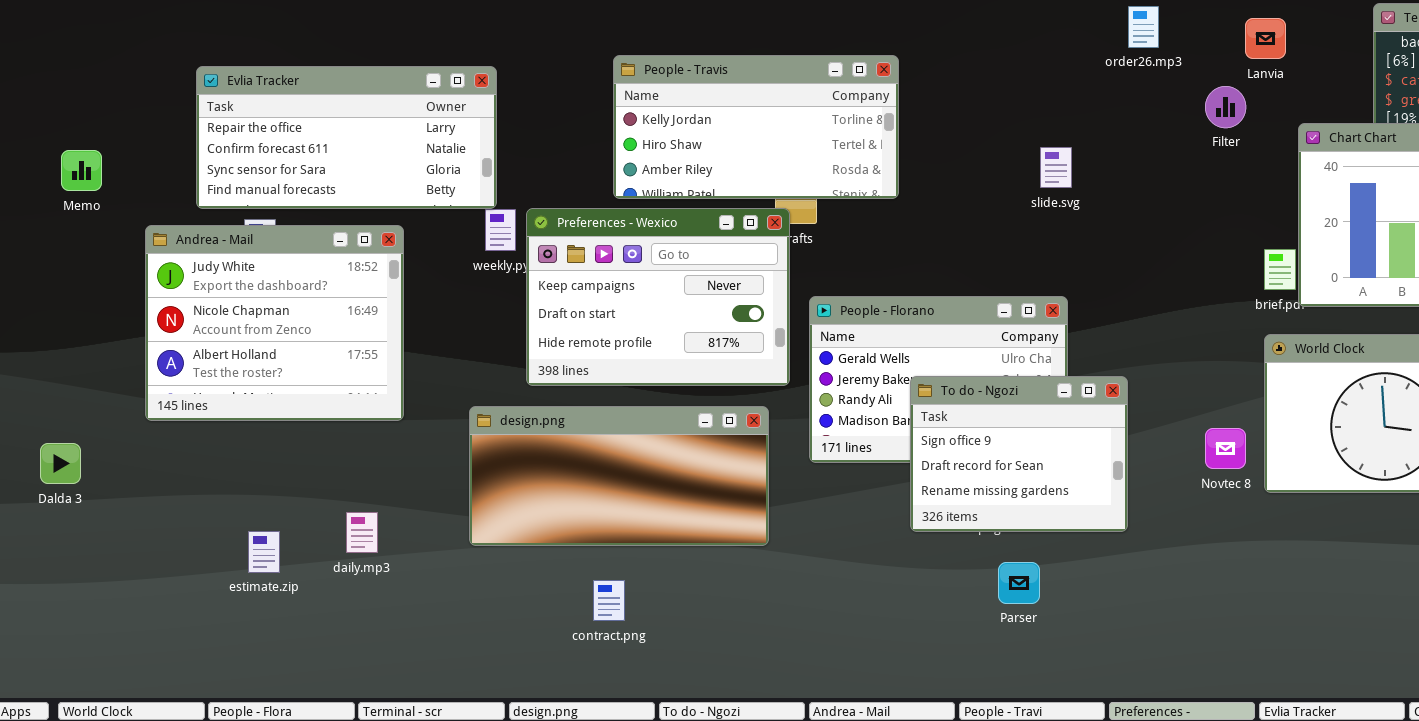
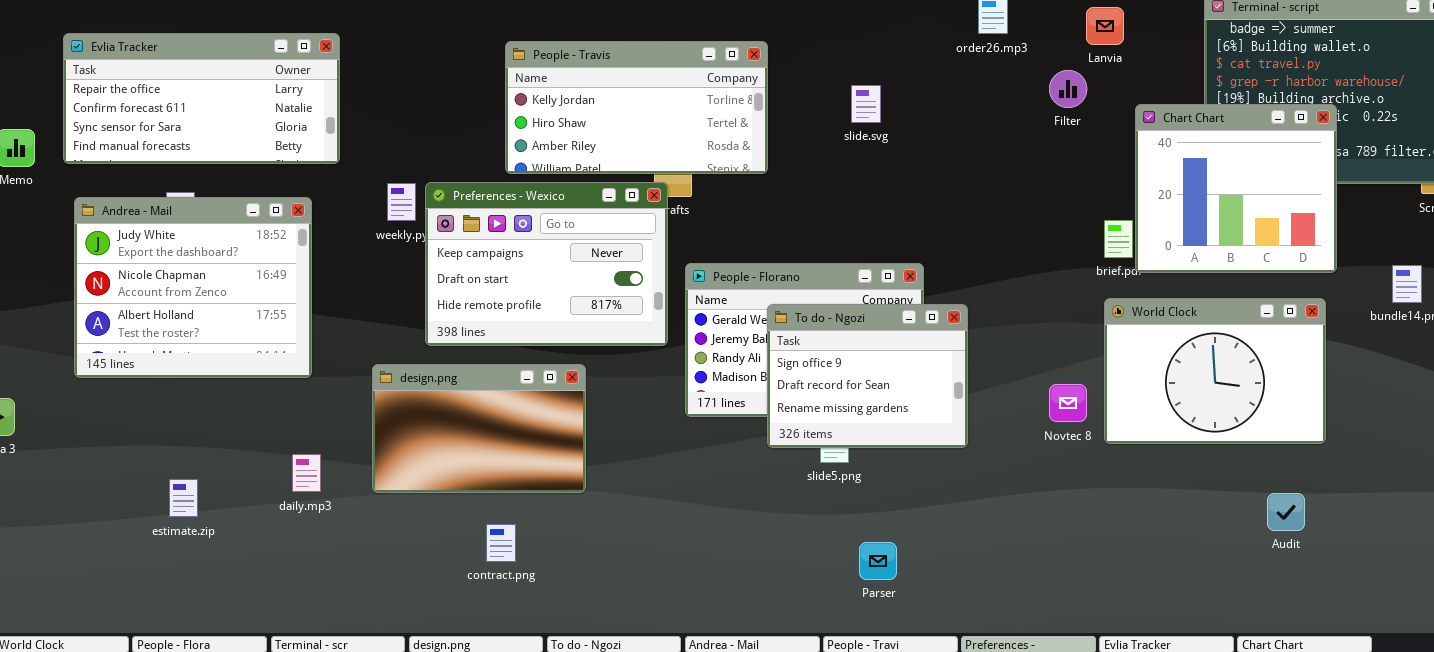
Evlia Tracker: [196,66,497,209] -> [63,33,340,164], moved
slide.svg: [1040,147,1072,188] -> [851,85,881,123], moved
To do - Ngozi: [910,376,1128,532] -> [767,304,968,448], moved
design.png: [469,406,769,546] -> [372,364,586,493], resized
daily.mp3: [346,512,378,553] -> [292,454,321,492], moved
Parser: [998,562,1040,604] -> [859,542,897,580], moved

